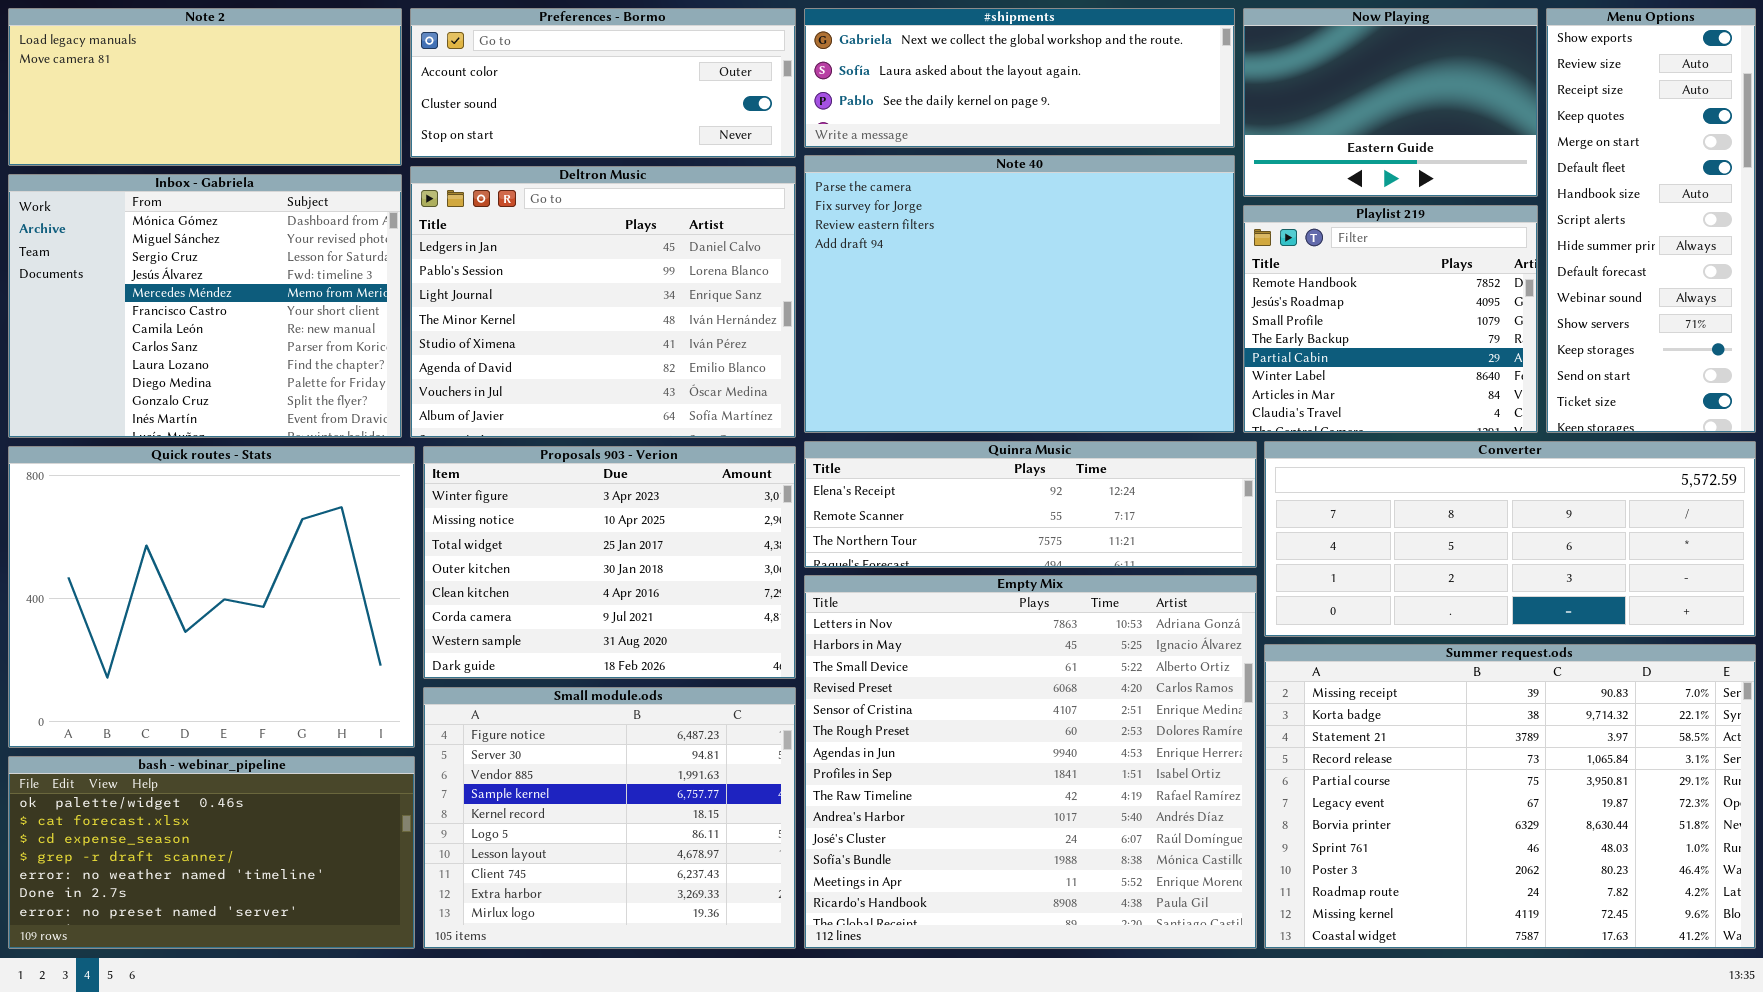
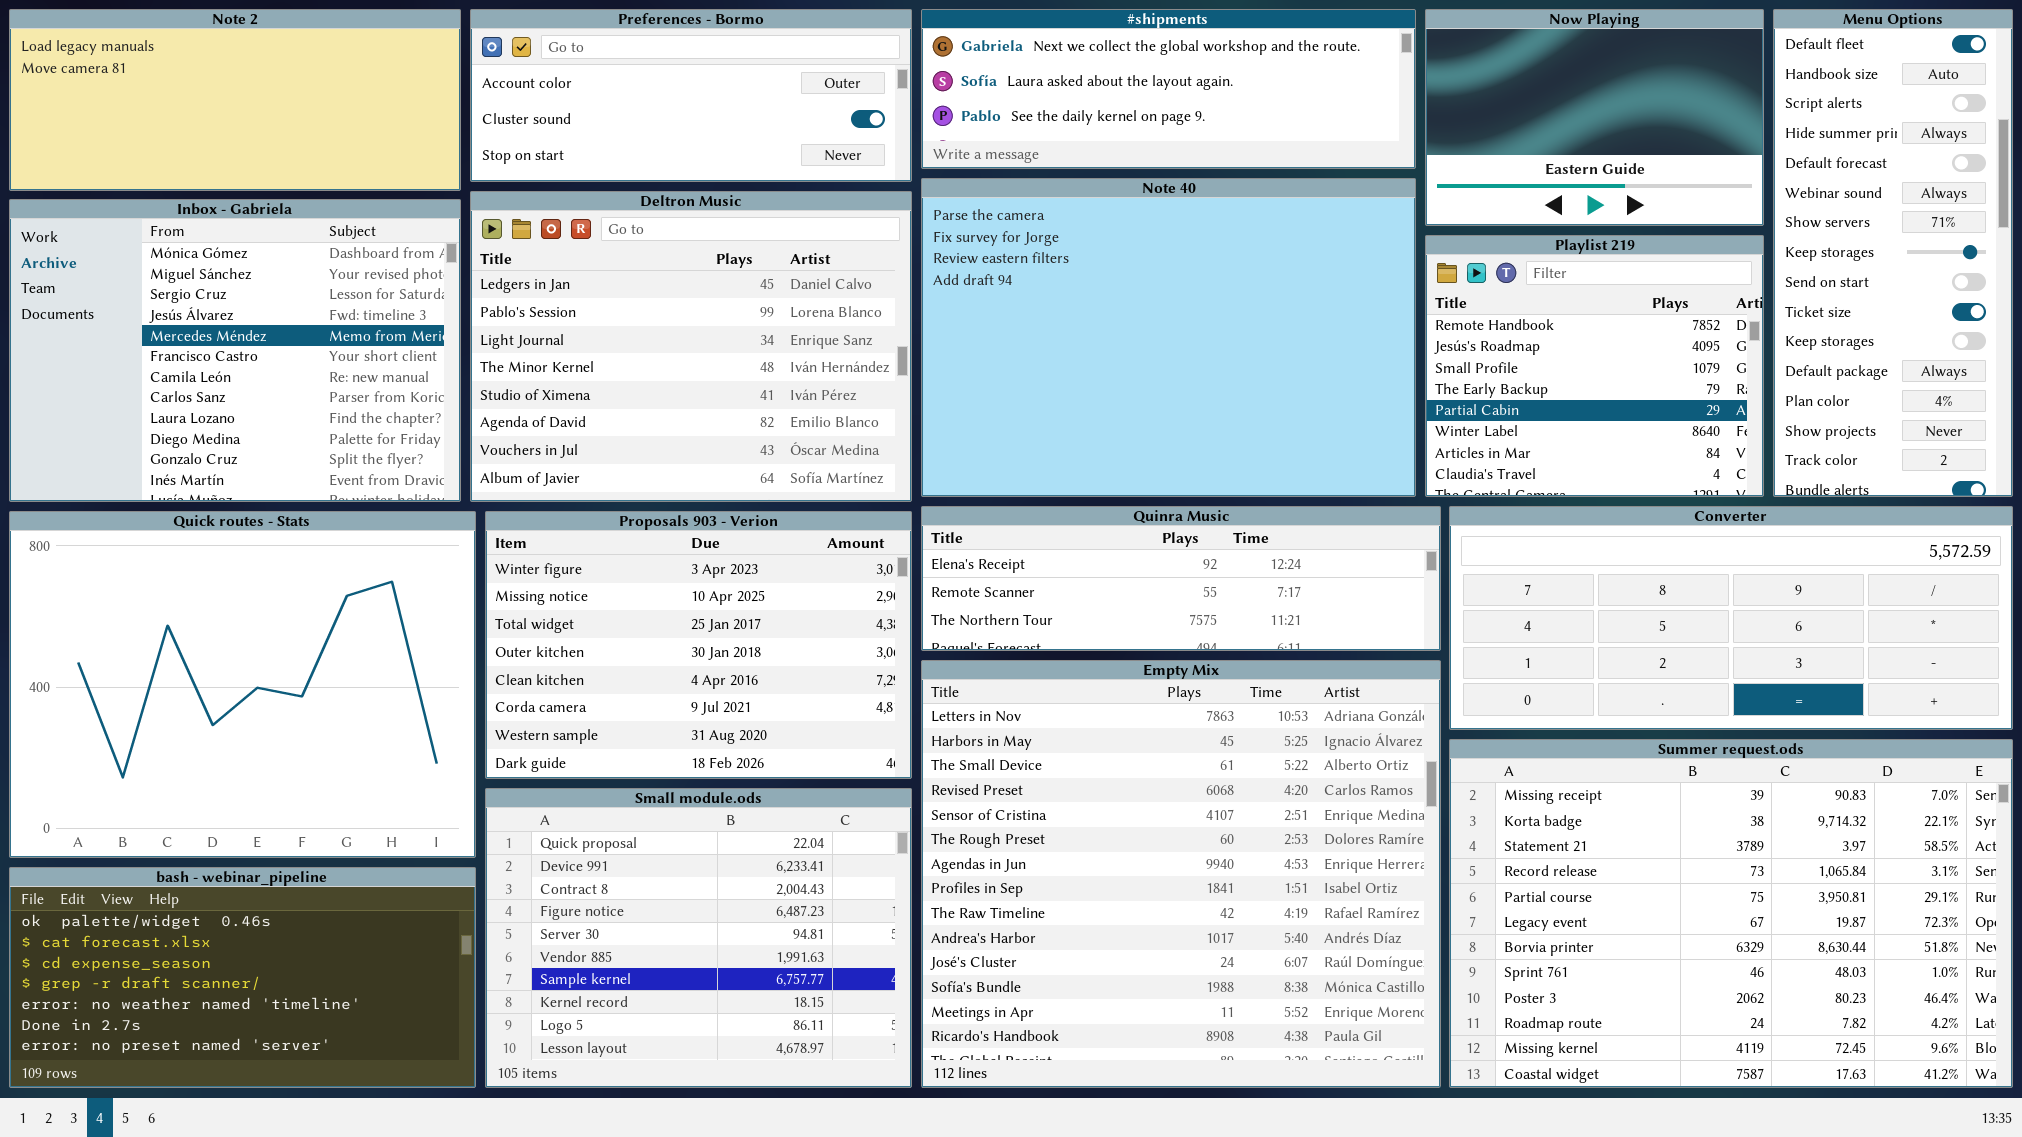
Menu Options: [1546,8,1756,433] -> [1773,9,2013,497], scrolled down 5 rows
Small module.ods: [423,687,796,949] -> [485,788,912,1088], scrolled up 3 rows

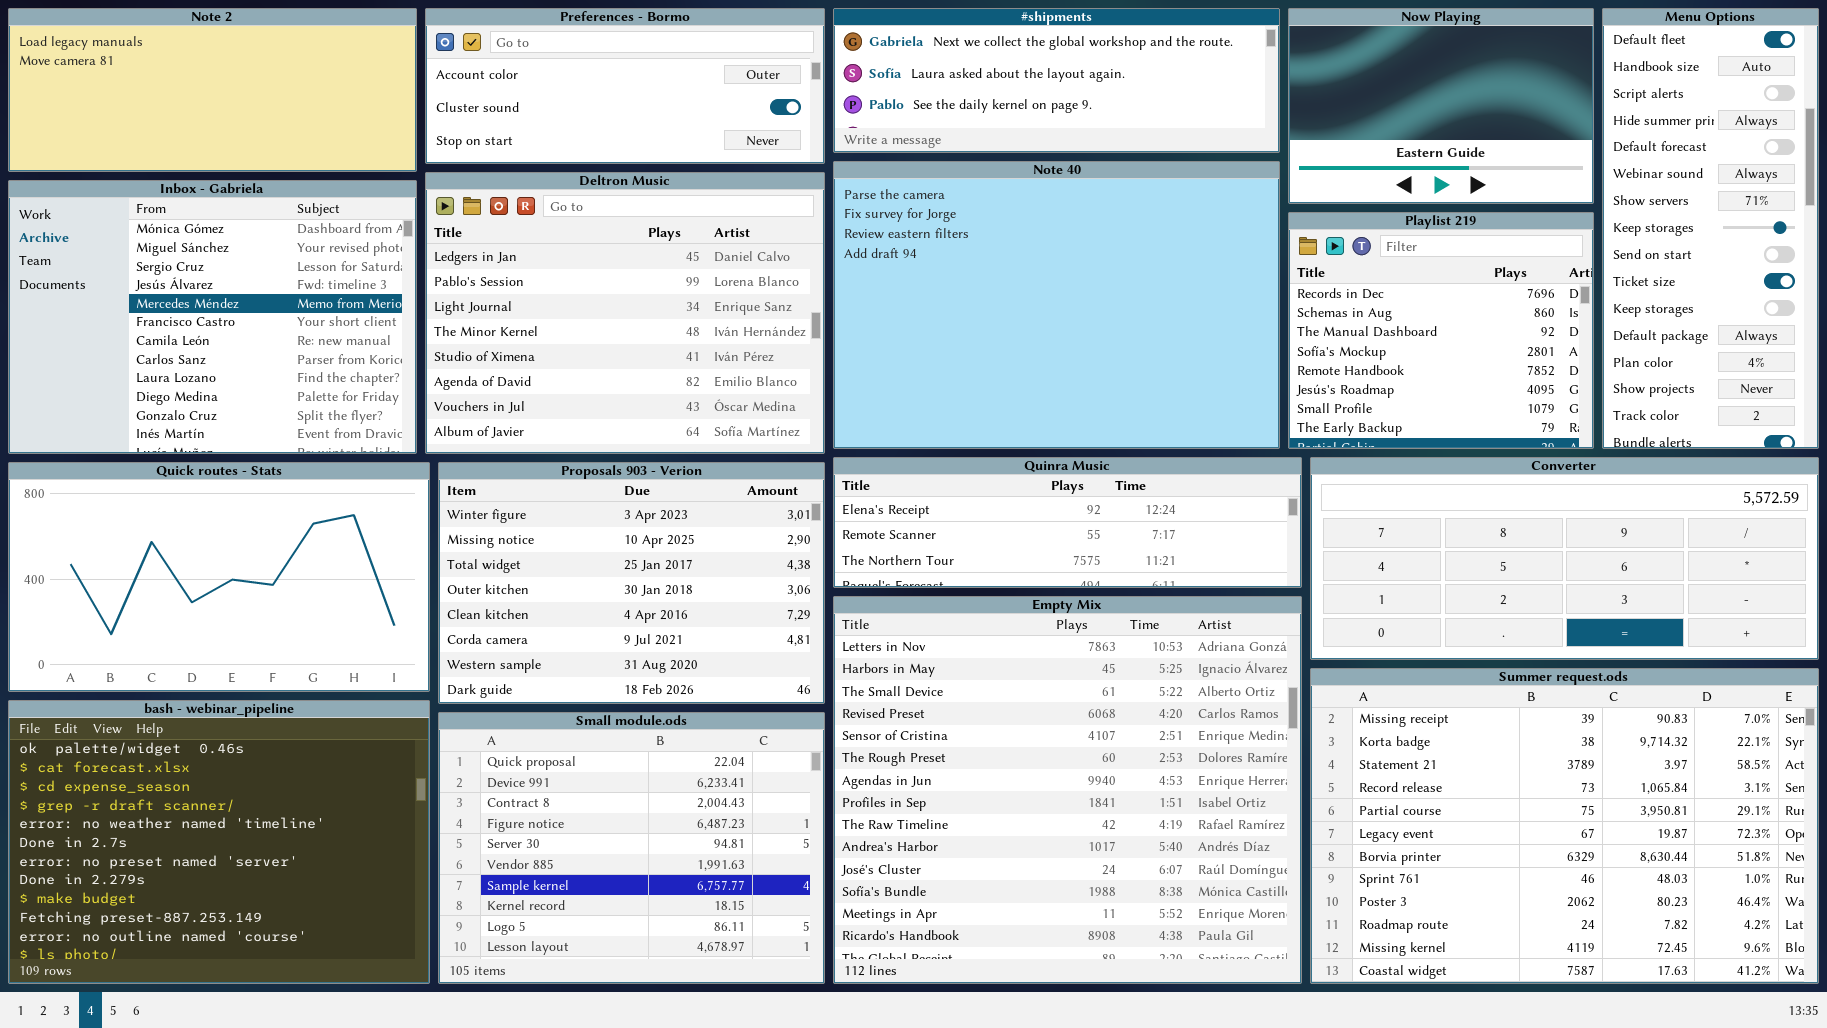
Playlist 219: [1425,235,1764,497] -> [1288,212,1594,449], scrolled up 4 rows
Quick routes - Stats: [9,511,476,858] -> [8,462,430,692], resized
bash - webinar_pipeline: [9,867,476,1088] -> [8,700,430,984], resized

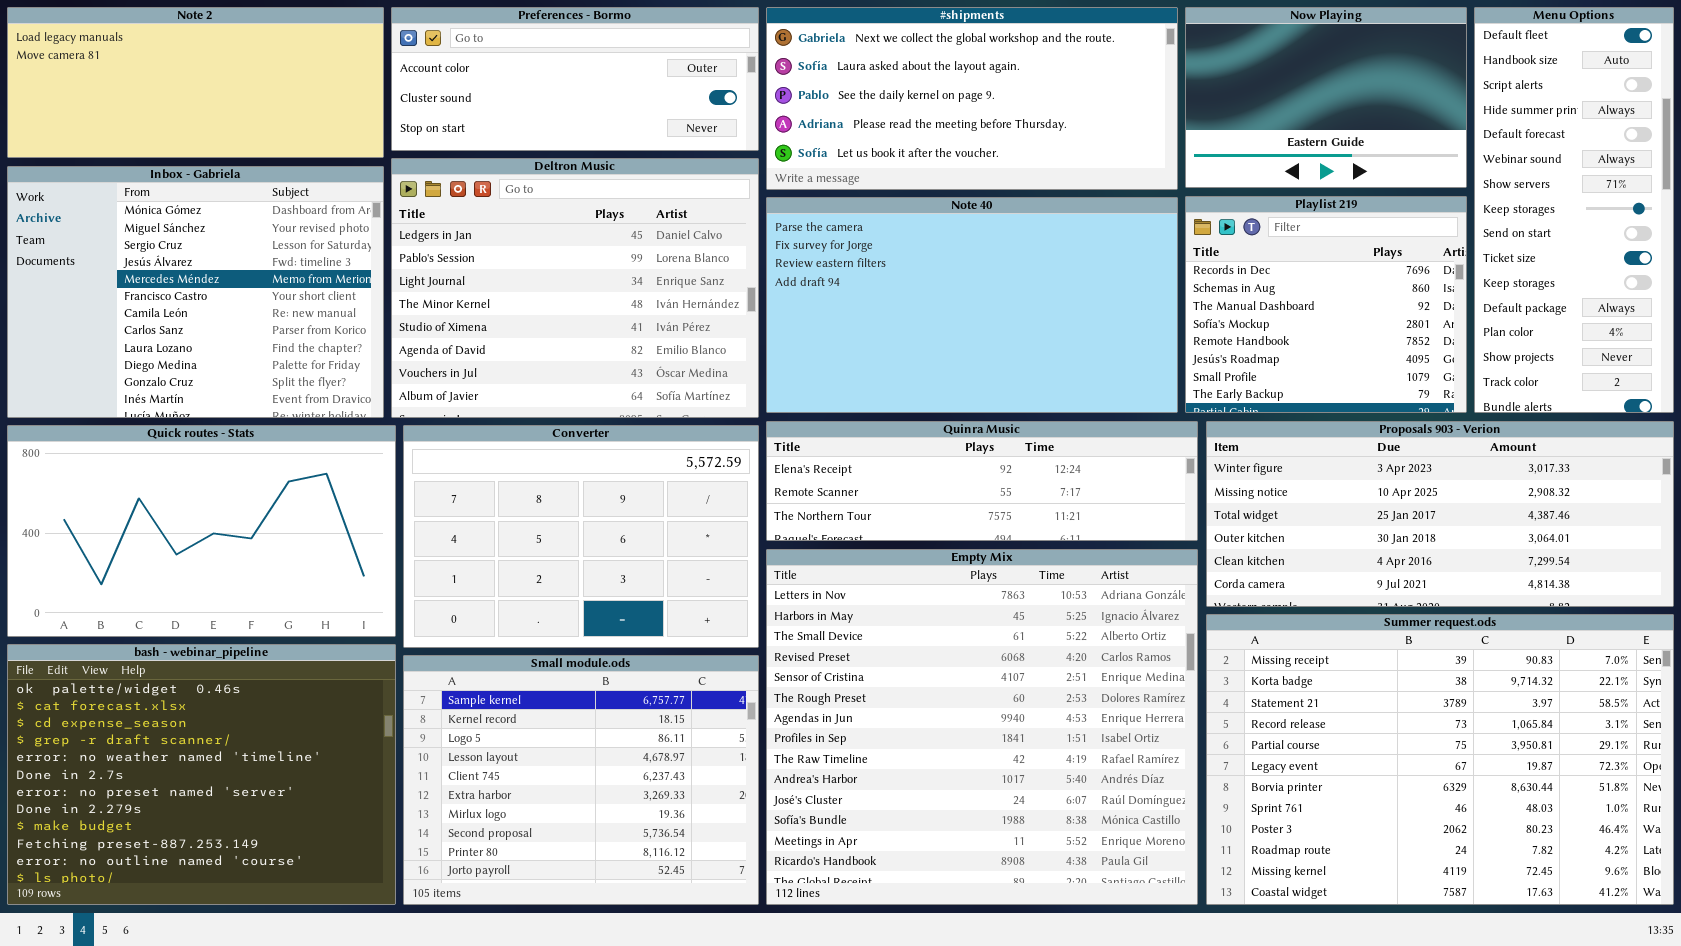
#shipments: [833,8,1280,153] -> [766,7,1178,190], resized
Note 40: [833,161,1280,449] -> [766,197,1178,413], resized
Converter: [1310,457,1819,660] -> [403,425,759,648], moved, resized
Proposals 903 - Verion: [438,462,825,704] -> [1206,421,1674,607], moved, resized
Small module.ods: [438,712,825,984] -> [403,655,759,905], scrolled down 6 rows

